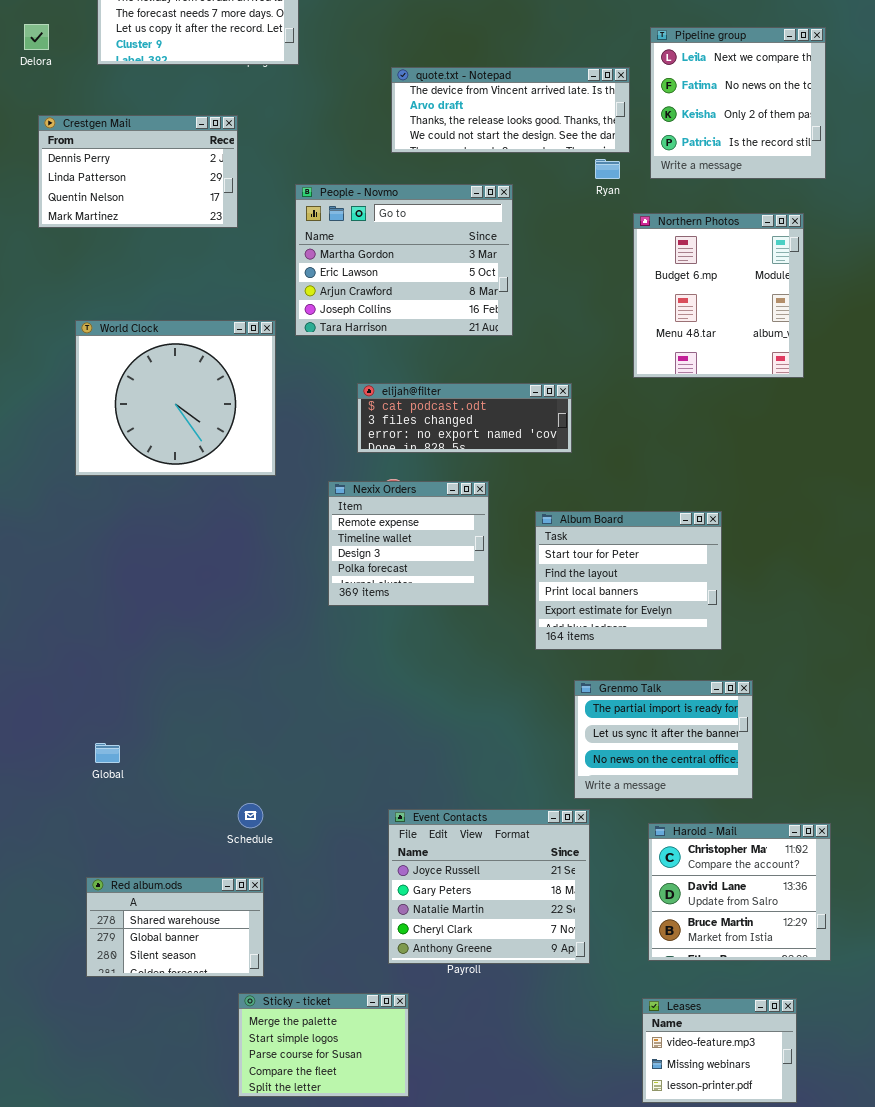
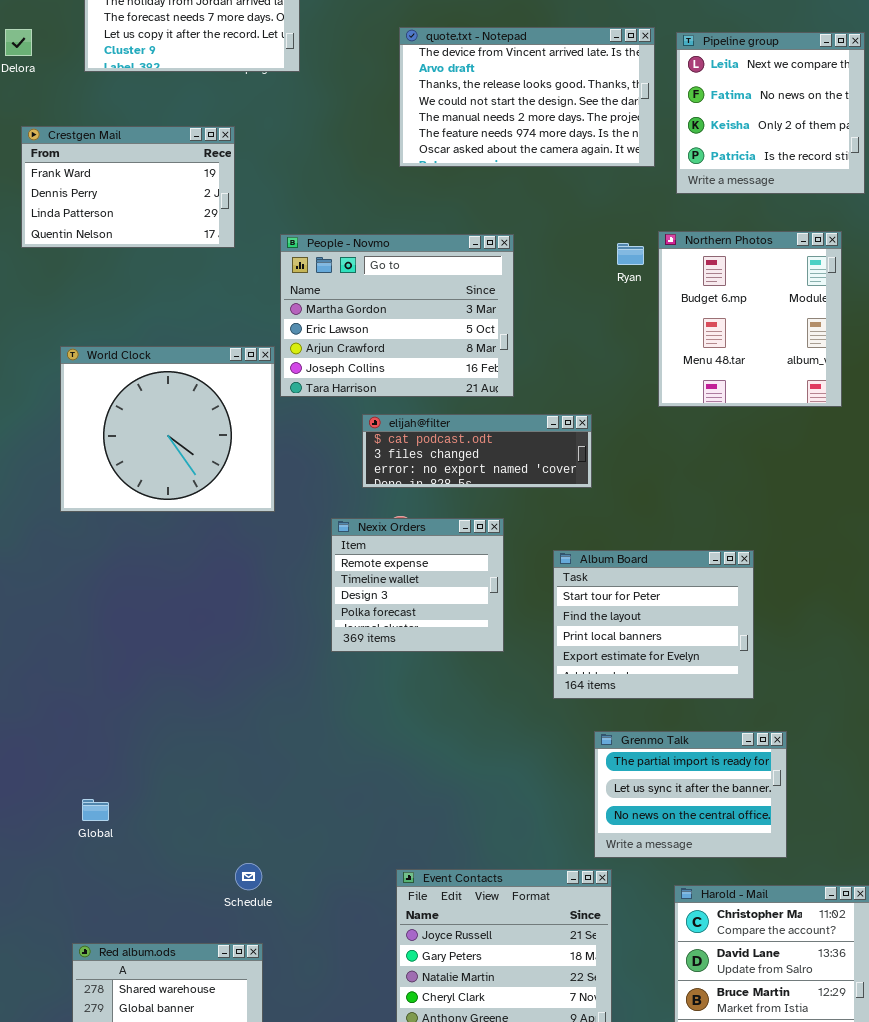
quote.txt - Notepad: [391,67,630,153] -> [399,27,655,167], resized
Crestgen Mail: [38,115,238,228] -> [21,126,235,248], scrolled up 1 row
Ryan: [595,159,620,179] -> [617,243,644,265], moved
People - Novmo: [295,184,513,336] -> [280,234,514,397], moved

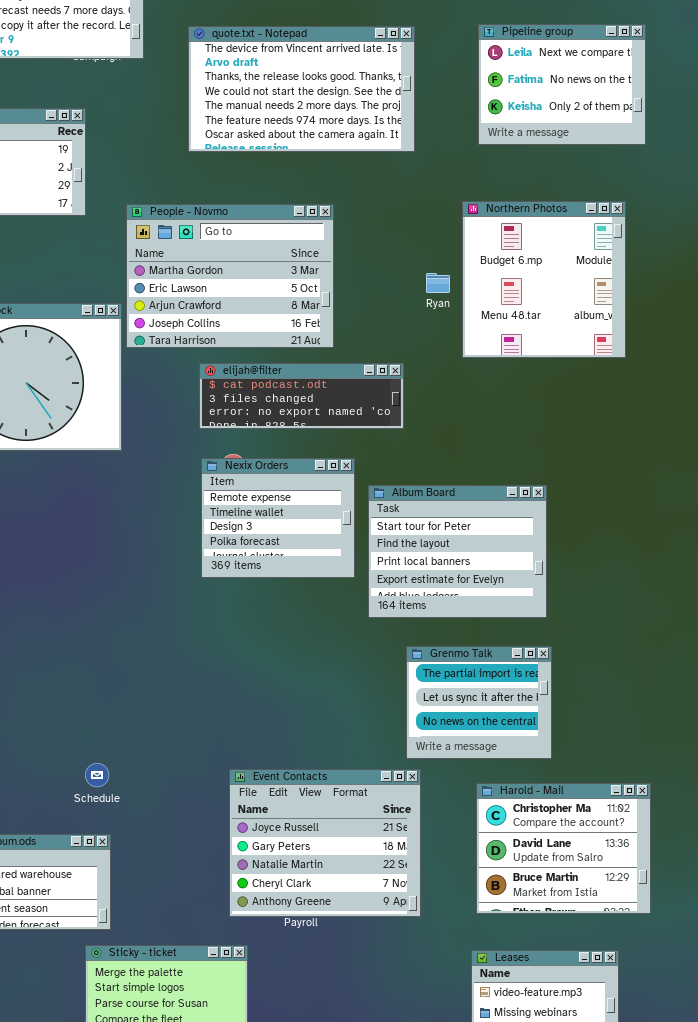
quote.txt - Notepad: [399,27,655,167] -> [188,26,415,152], moved
Pipeline group: [676,32,865,194] -> [478,24,646,145], resized
Ryan: [617,243,644,265] -> [426,273,450,293], moved
Nexix Orders: [331,518,504,652] -> [201,458,355,578], moved
Grenmo Talk: [594,731,787,858] -> [406,646,552,759], resized

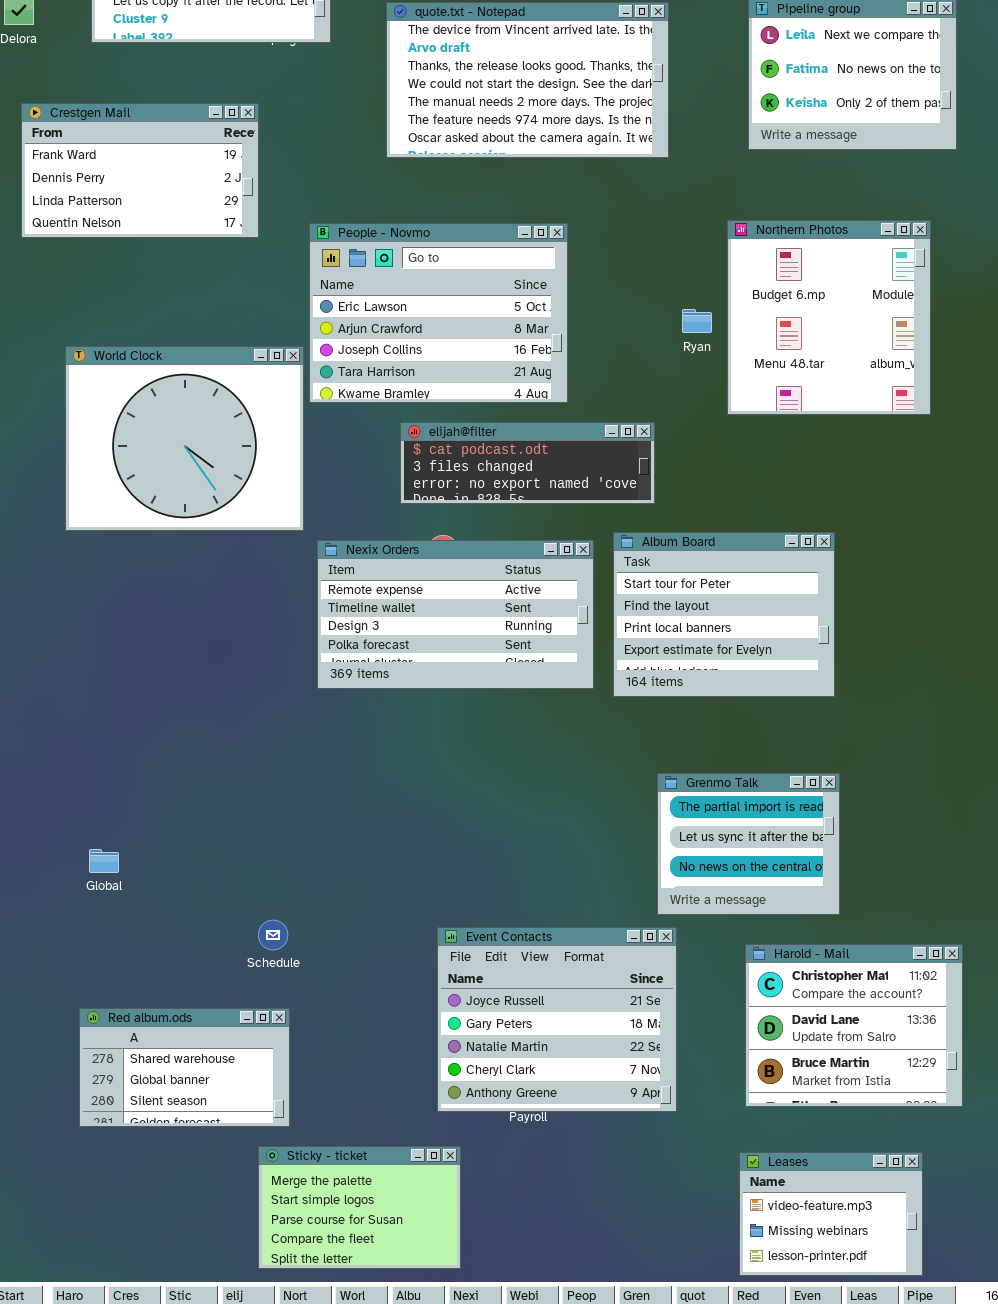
People - Novmo: [126,204,334,348] -> [309,223,568,403], scrolled down 1 row
Nexix Orders: [201,458,355,578] -> [317,540,594,689], resized
Album Board: [368,485,547,618] -> [613,532,835,697], moved

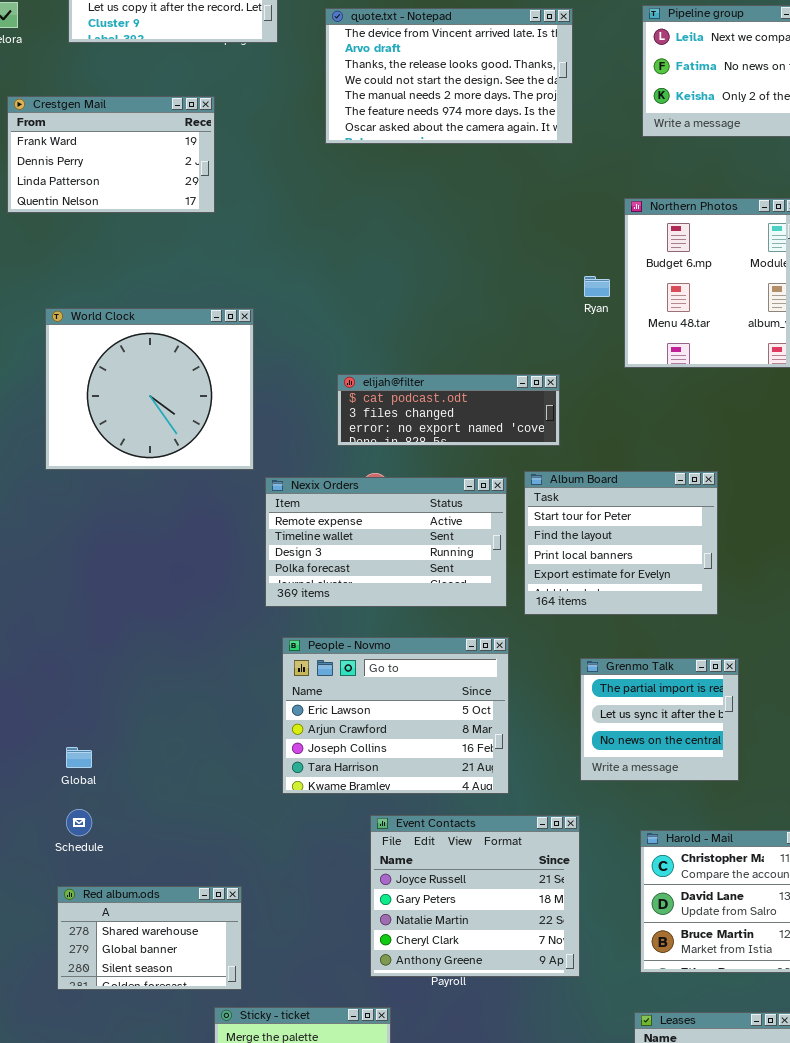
People - Novmo: [309,223,568,403] -> [282,637,509,794], moved
Grenmo Talk: [657,773,840,915] -> [580,658,739,781], moved
Schedule: [258,920,288,950] -> [66,809,92,836], moved

